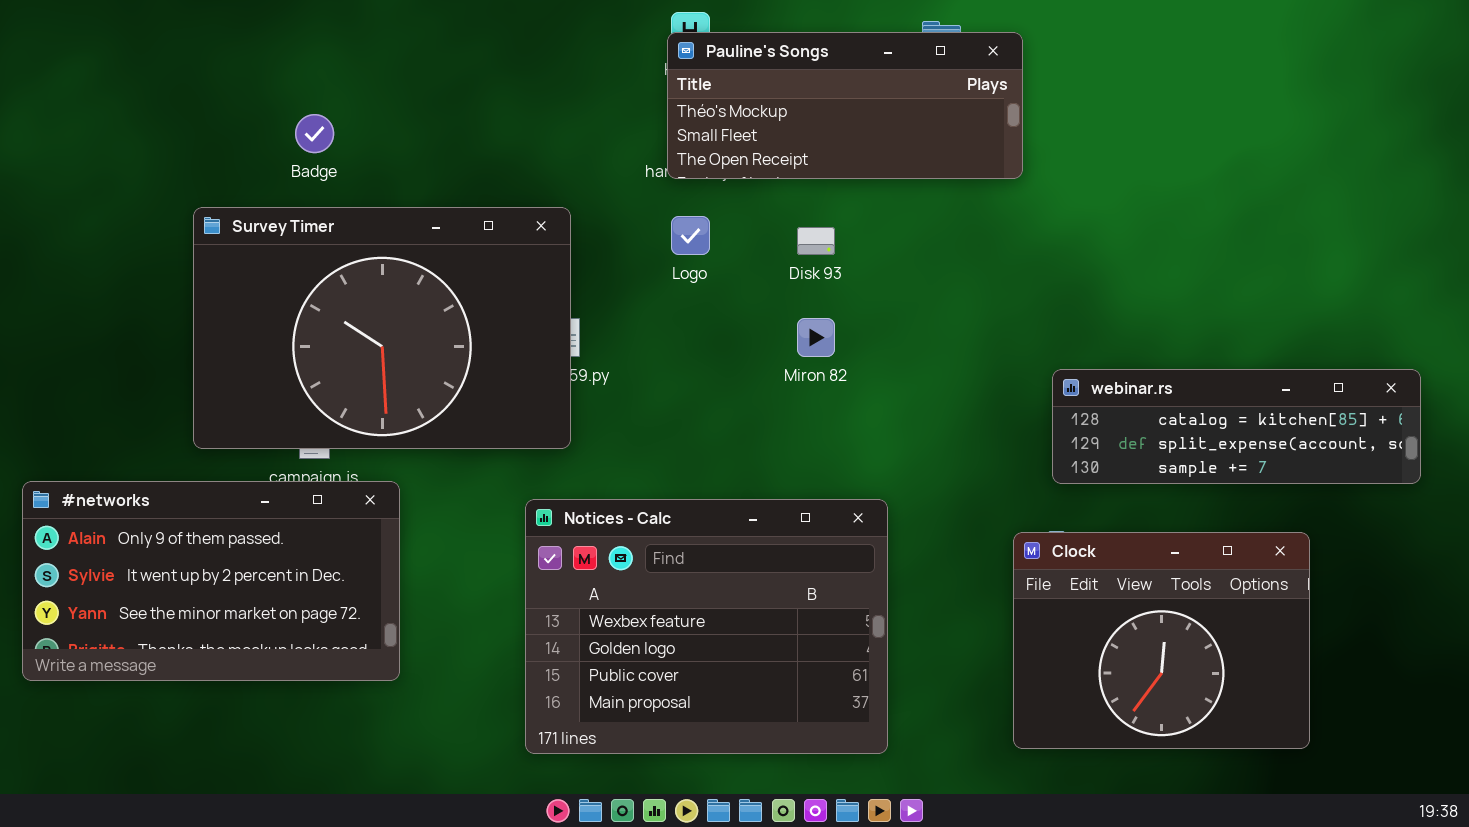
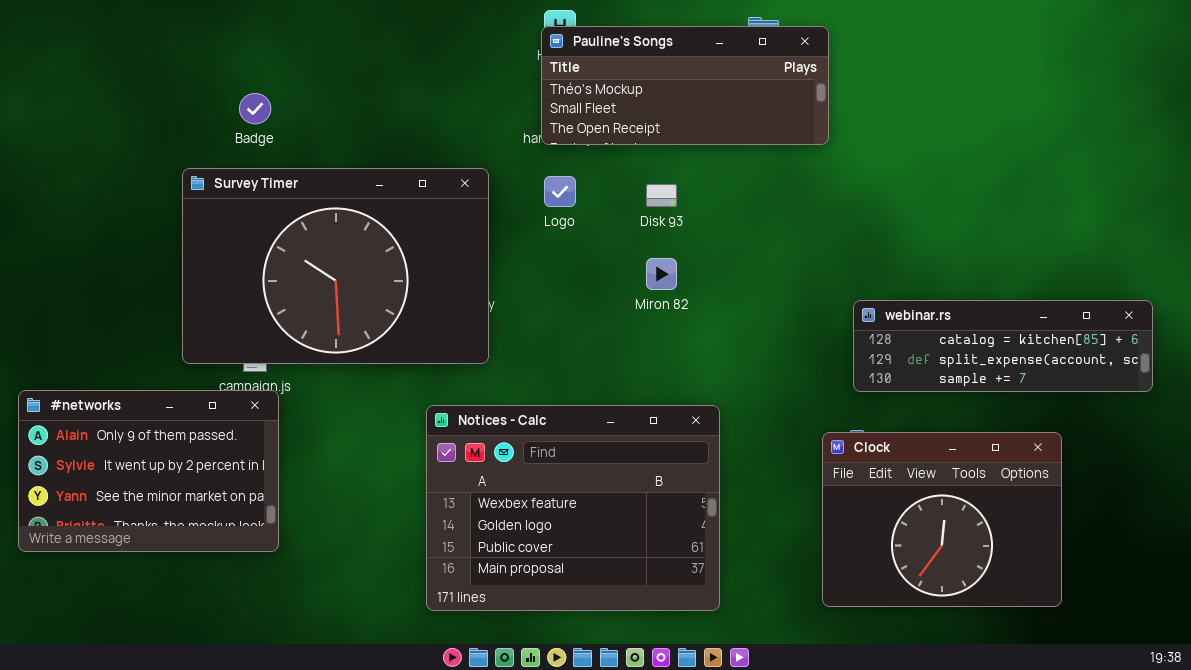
Survey Timer: [193,207,571,449] -> [182,168,489,364], moved
#networks: [22,481,400,681] -> [18,390,279,552], resized

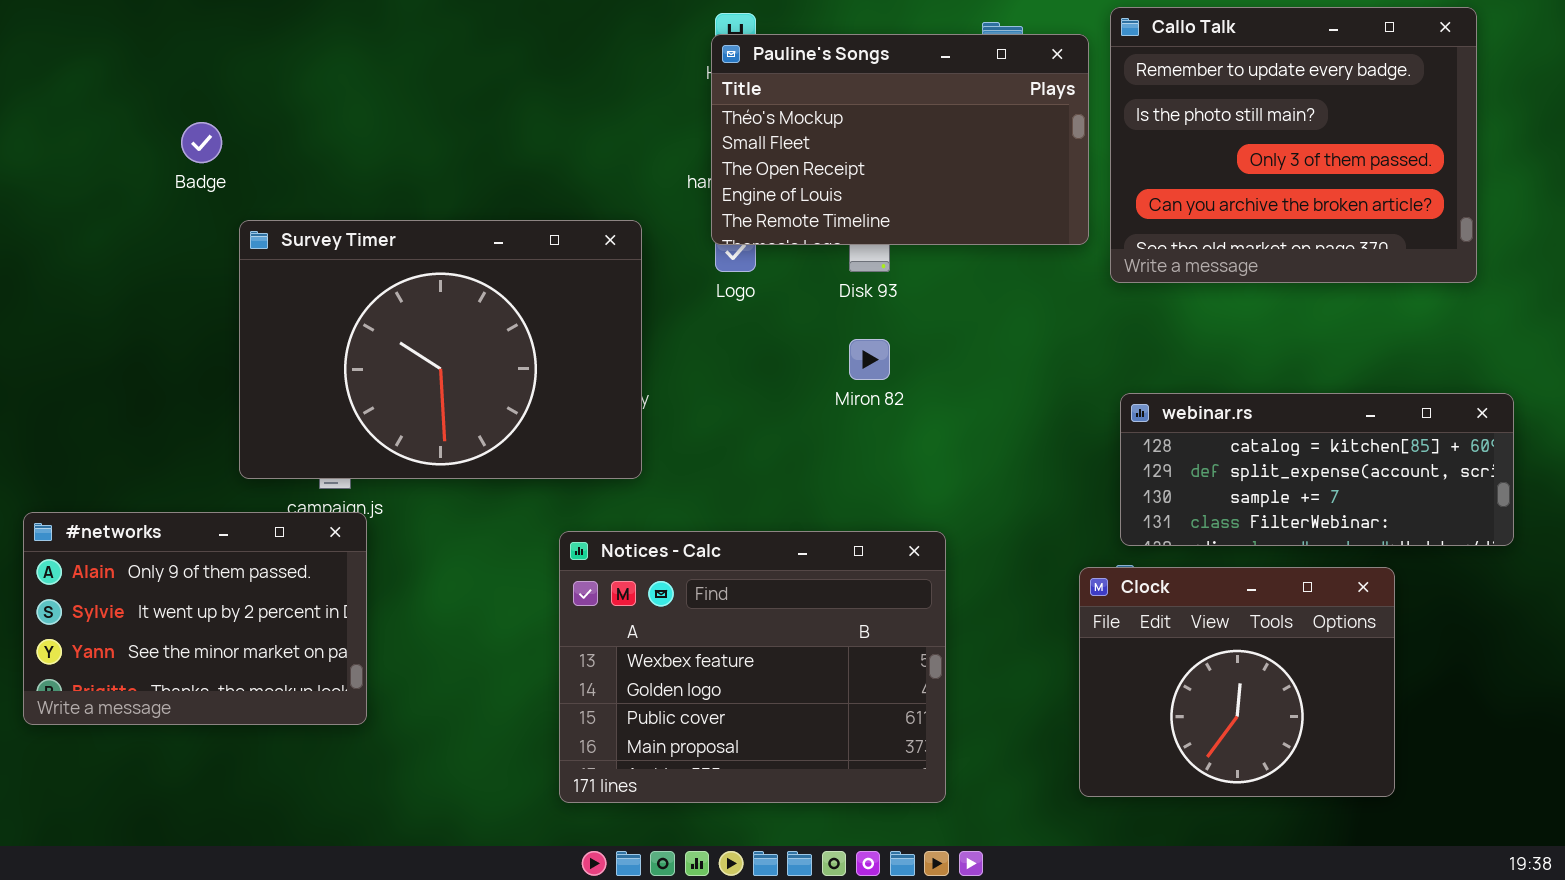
Callo Talk: none -> [1110,7,1477,283], opened
Pauline's Songs: [541,26,829,145] -> [711,34,1089,245], resized
Badge: [239,93,271,124] -> [181,122,222,163], moved
webinar.rs: [853,300,1153,392] -> [1120,393,1514,546], resized

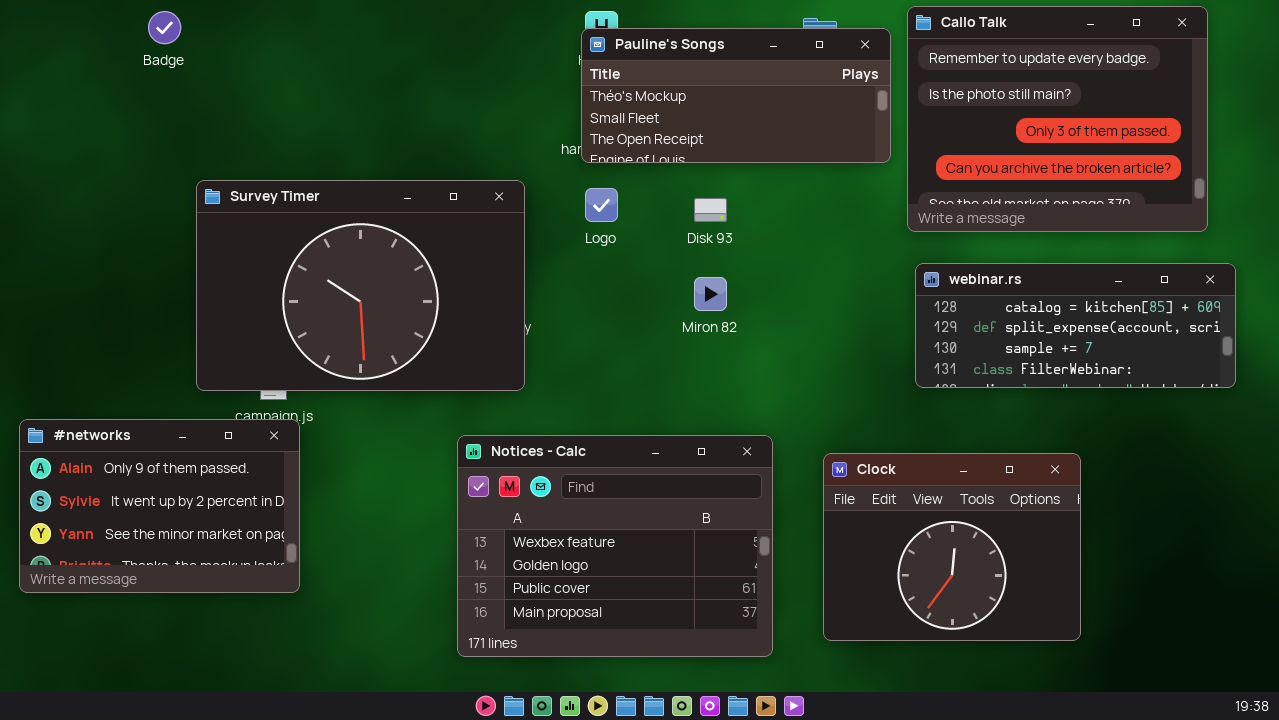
Pauline's Songs: [711,34,1089,245] -> [581,28,891,163], resized
Badge: [181,122,222,163] -> [148,11,181,44], moved
webinar.rs: [1120,393,1514,546] -> [915,263,1236,388], moved
Clock: [1079,567,1395,797] -> [823,453,1081,641], moved

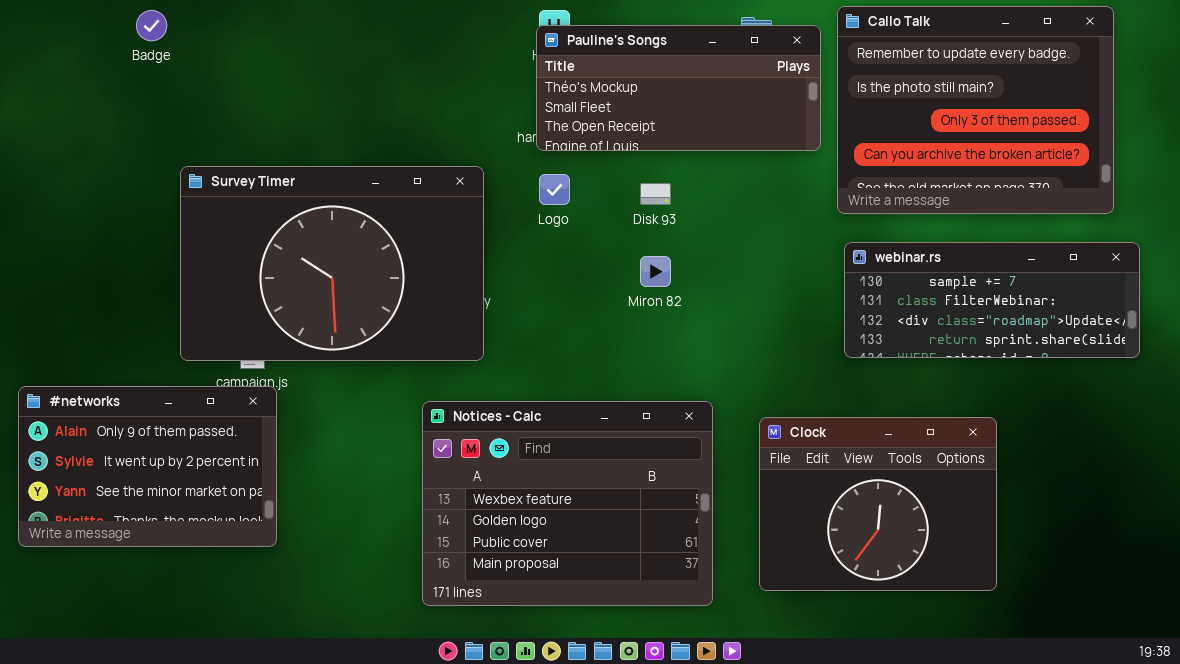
webinar.rs: [915,263,1236,388] -> [844,242,1140,358], scrolled down 2 rows

